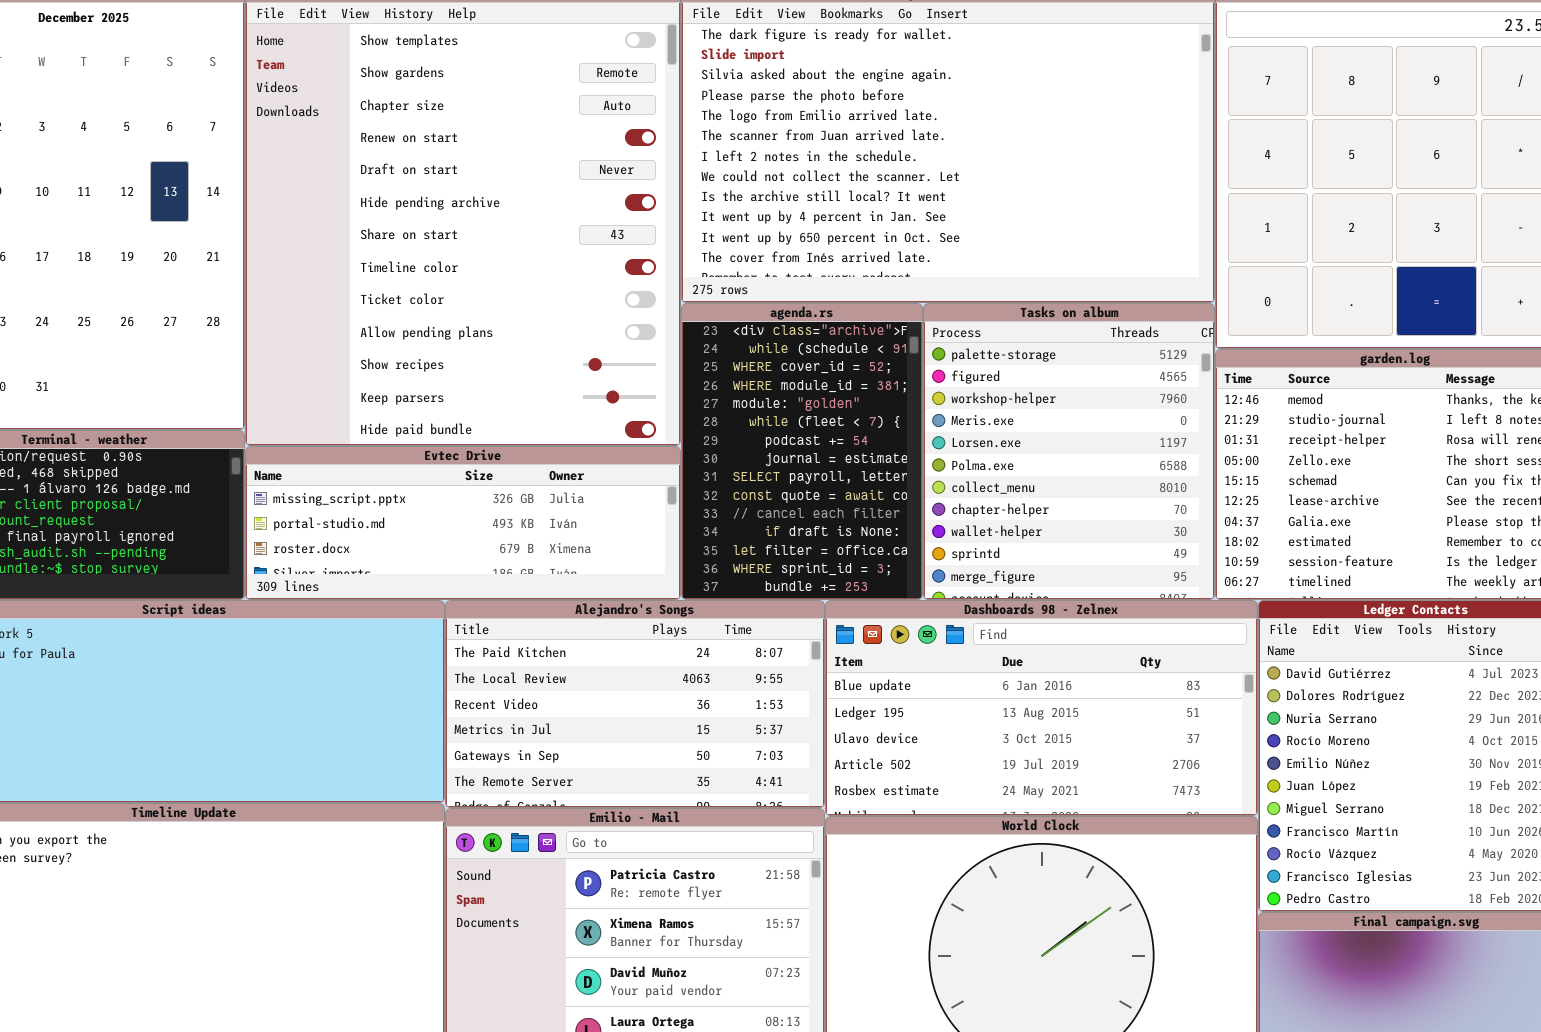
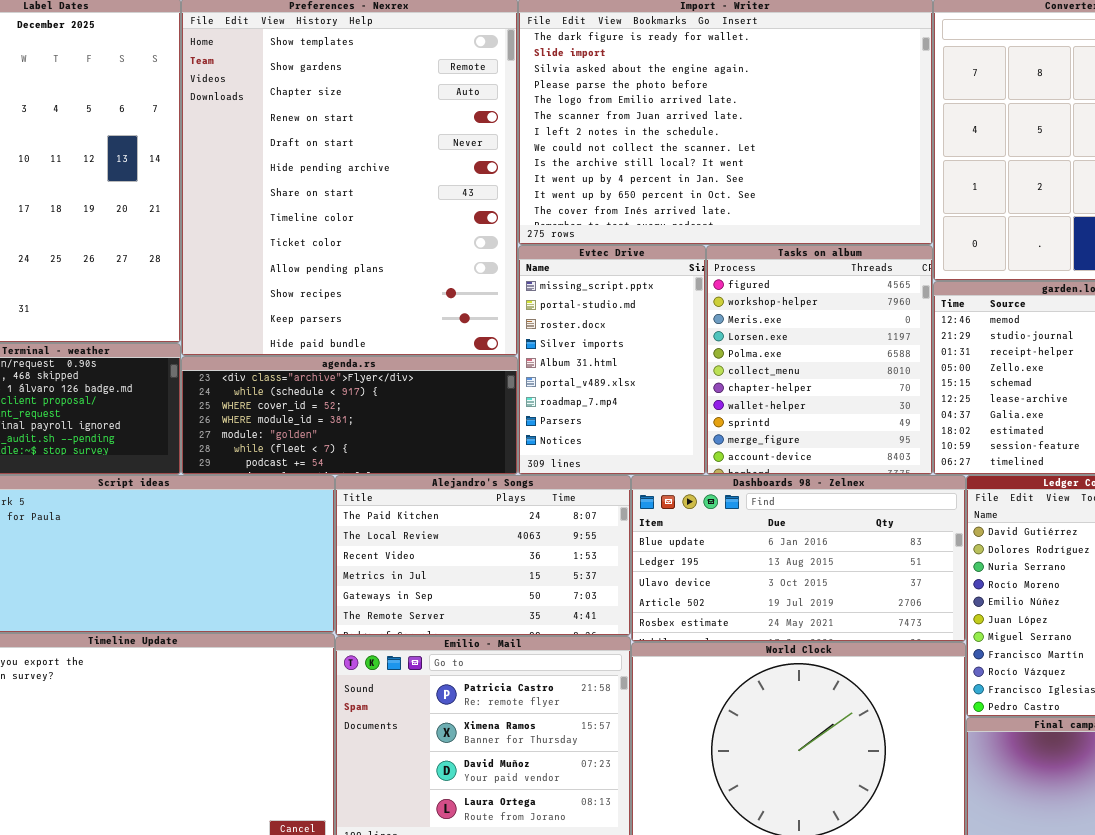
agenda.rs: [681,303,923,600] -> [181,356,518,475], moved, resized
Tasks on album: [923,303,1215,600] -> [706,245,933,475], scrolled down 1 row
Evtec Drive: [245,446,681,600] -> [518,245,706,475], moved, resized

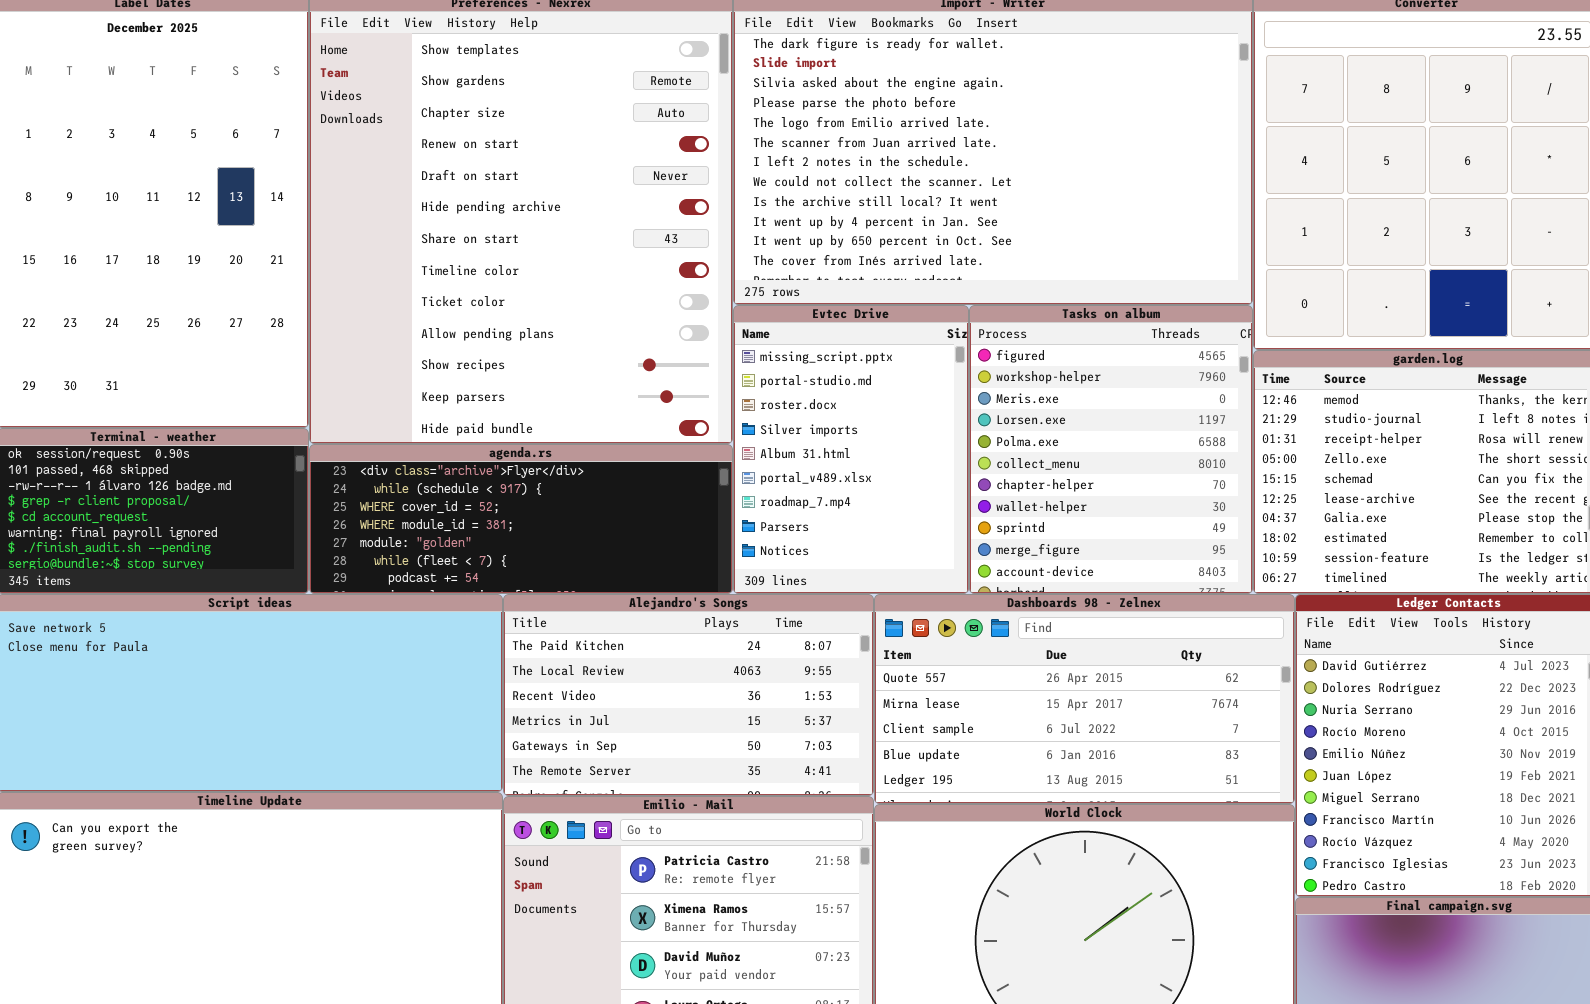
Dashboards 98 - Zelnex: [631,475,966,642] -> [874,594,1295,804], scrolled up 3 rows

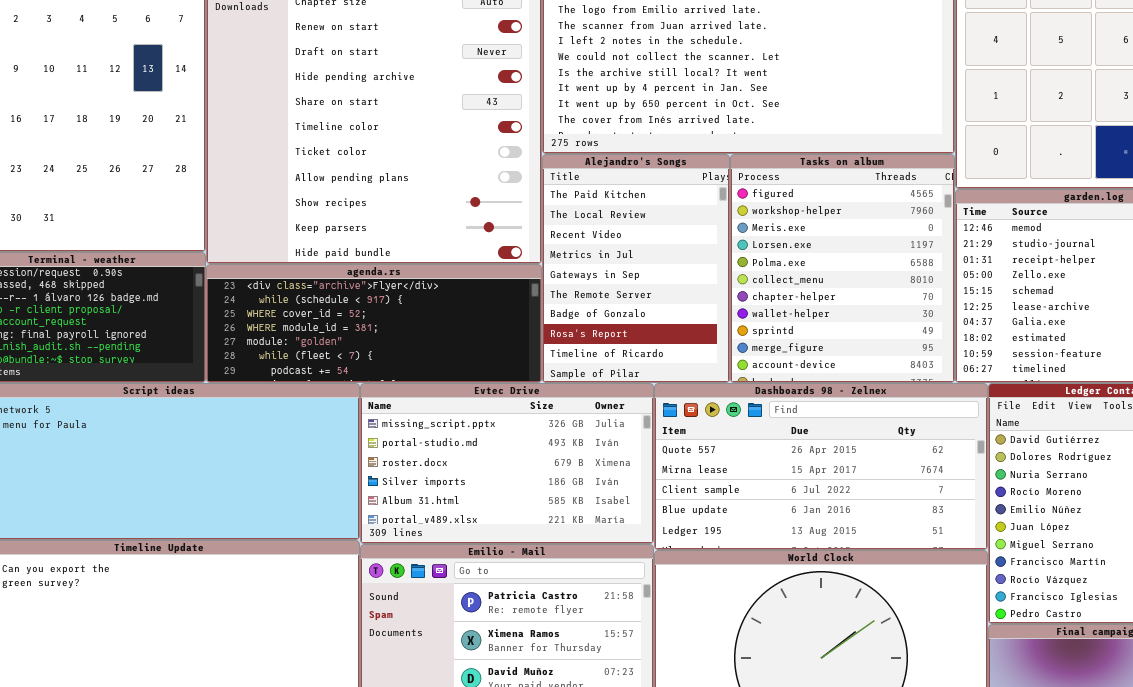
Evtec Drive: [733,305,969,594] -> [360,383,654,544], moved, resized
Alejandro's Songs: [503,594,874,796] -> [542,154,730,383], moved, resized

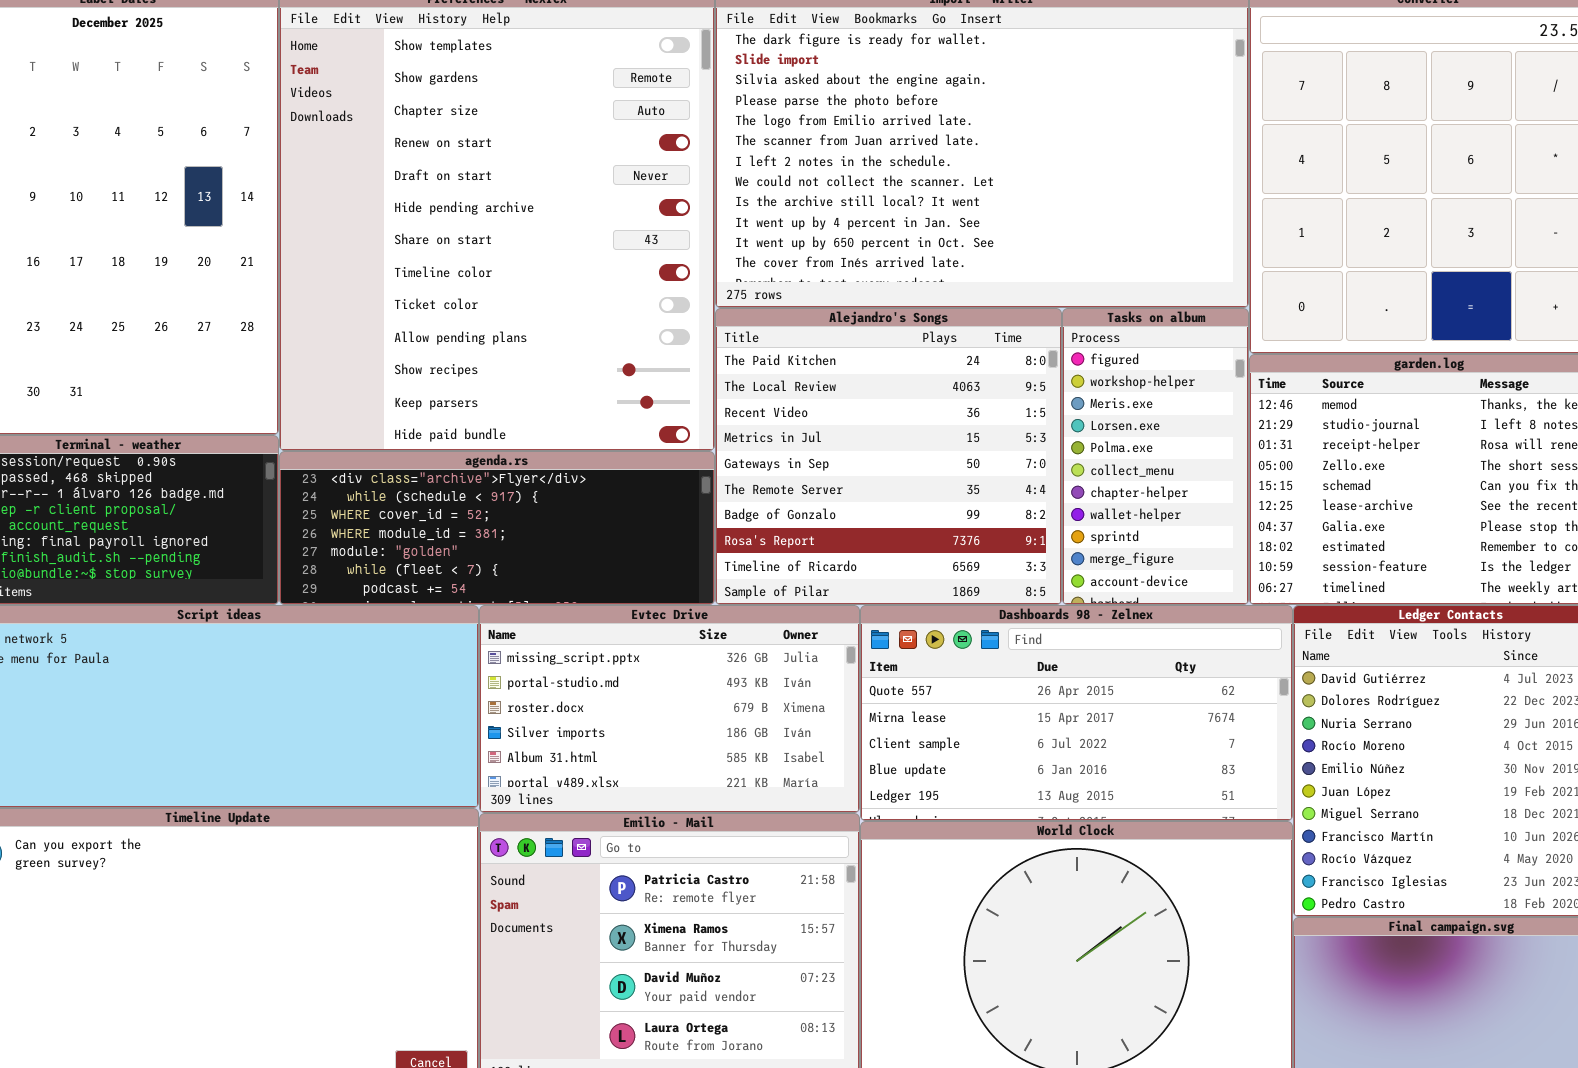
Alejandro's Songs: [542,154,730,383] -> [715,308,1062,605], resized
Tasks on album: [730,154,955,383] -> [1062,308,1249,605], resized

